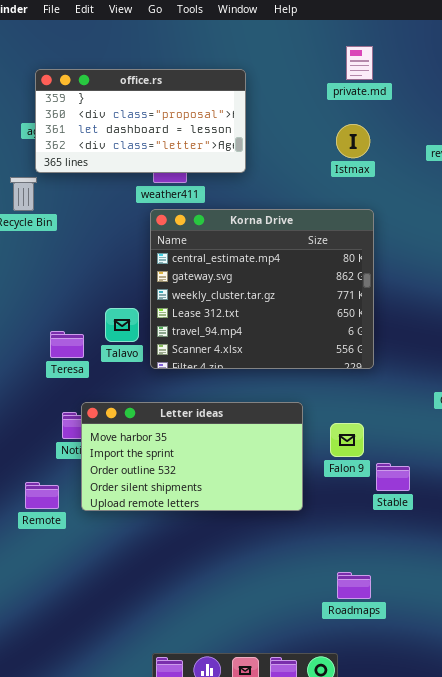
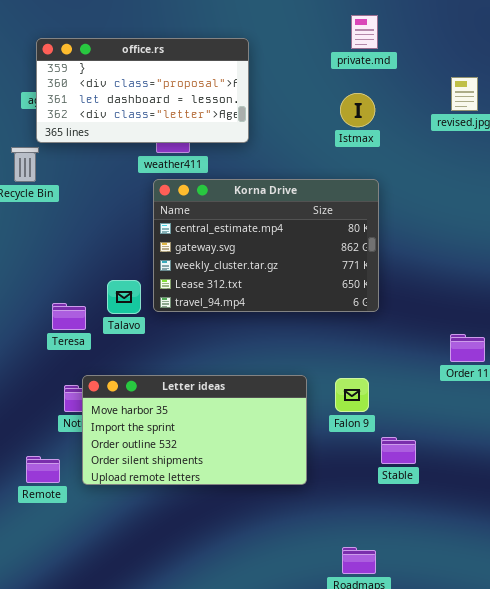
Korna Drive: [150,209,374,369] -> [153,179,379,312], resized
Falon 9: [330,423,364,457] -> [335,378,369,412], moved

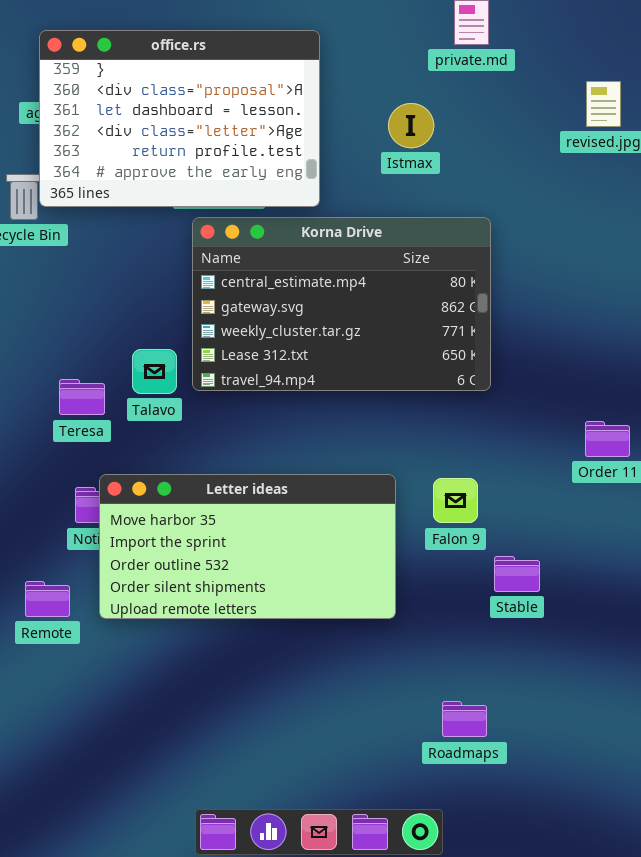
office.rs: [36,38,249,143] -> [39,30,320,207], resized
Istmax: [340,93,375,127] -> [388,103,434,148], moved

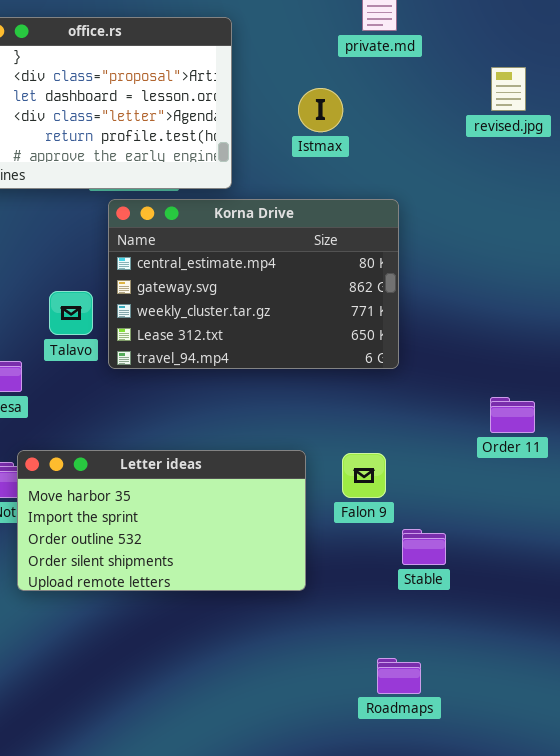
Talavo: [132,349,177,394] -> [49,291,93,335], moved
Roadmaps: [442,701,487,737] -> [377,658,421,694], moved

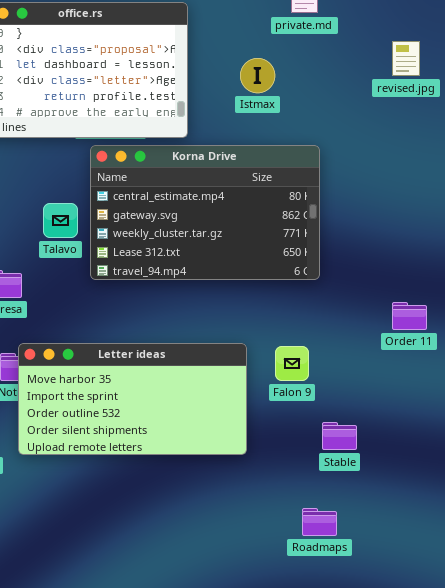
Talavo: [49,291,93,335] -> [43,203,78,238], moved
Stable: [402,529,446,565] -> [322,422,357,450], moved

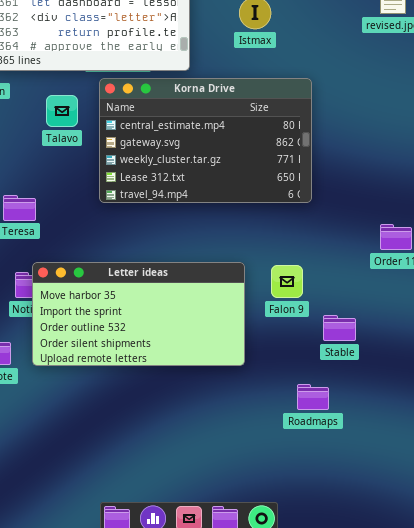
Talavo: [43,203,78,238] -> [46,95,78,127], moved
Stable: [322,422,357,450] -> [323,315,356,341], moved
Roadmaps: [302,508,337,536] -> [297,384,329,410], moved

